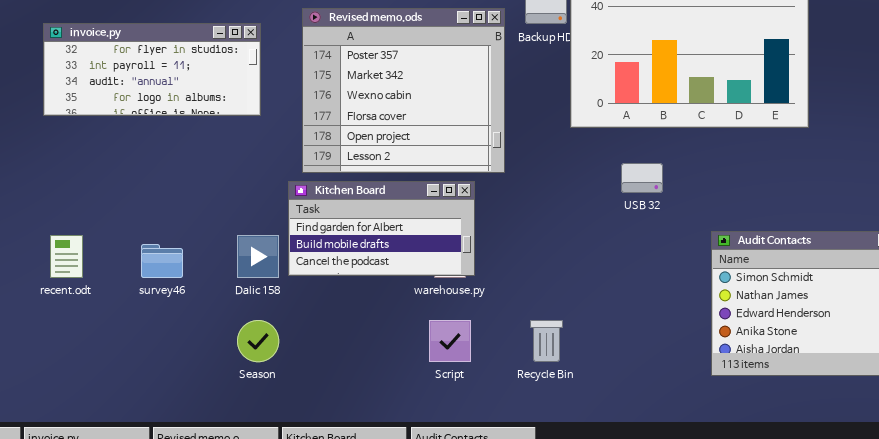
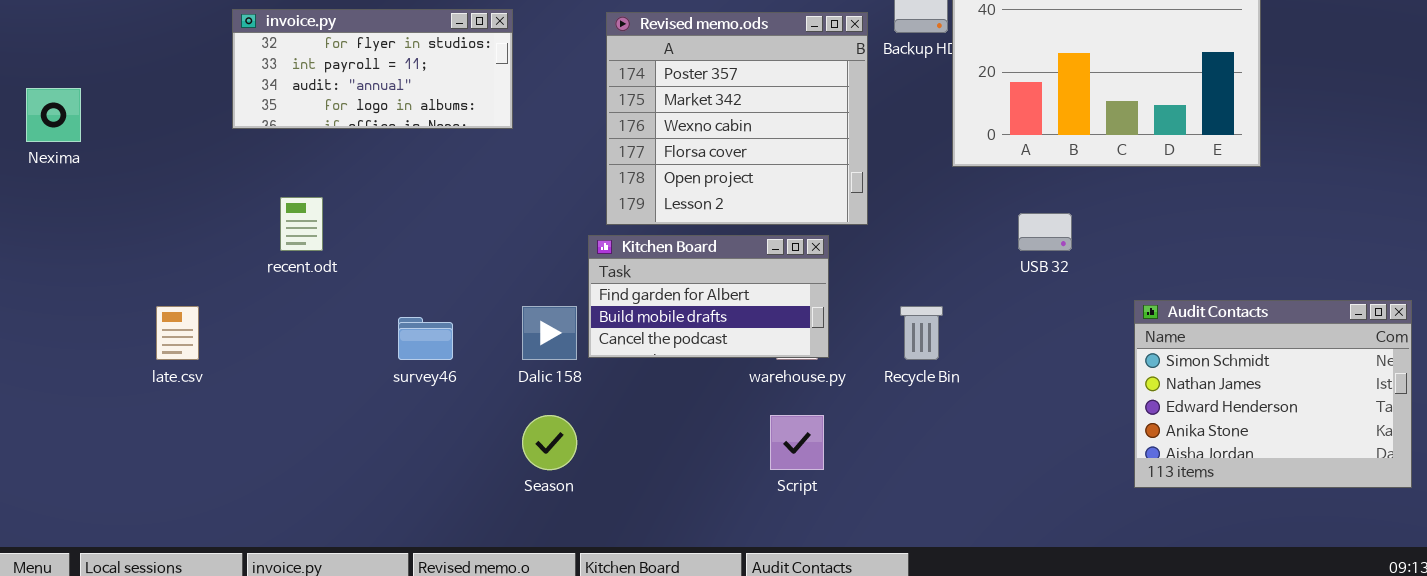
invoice.py: [43,23,261,116] -> [232,9,513,129], moved
recent.odt: [50,235,83,278] -> [280,197,323,251], moved
Recycle Bin: [530,320,563,362] -> [900,306,943,360], moved

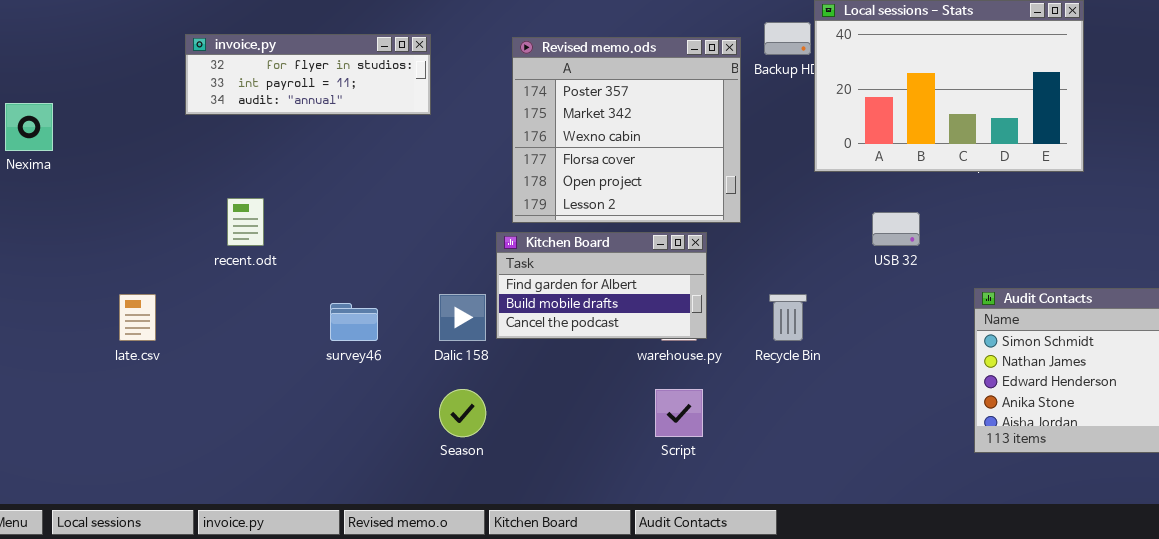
invoice.py: [232,9,513,129] -> [185,34,431,115], resized

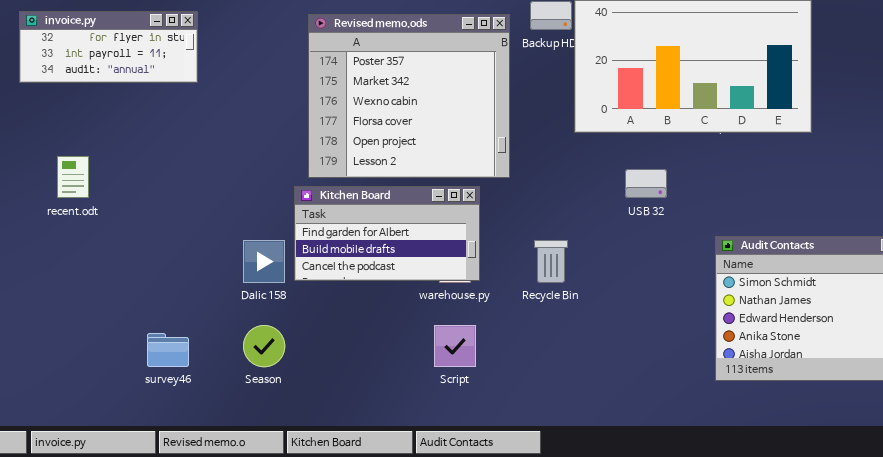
invoice.py: [185,34,431,115] -> [19,11,198,83], resized
survey46: [330,303,378,341] -> [147,333,189,367], moved

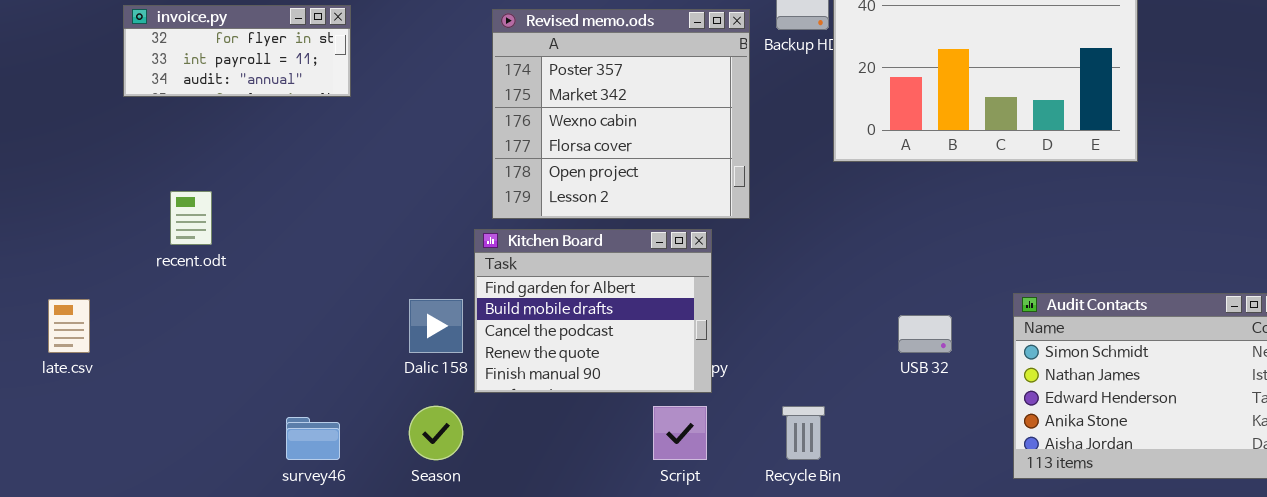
USB 32: [625,169,667,198] -> [898,315,952,353], moved
Kitchen Board: [294,186,480,281] -> [474,229,712,393], resized
Recycle Bin: [534,240,568,283] -> [782,406,825,460], moved

